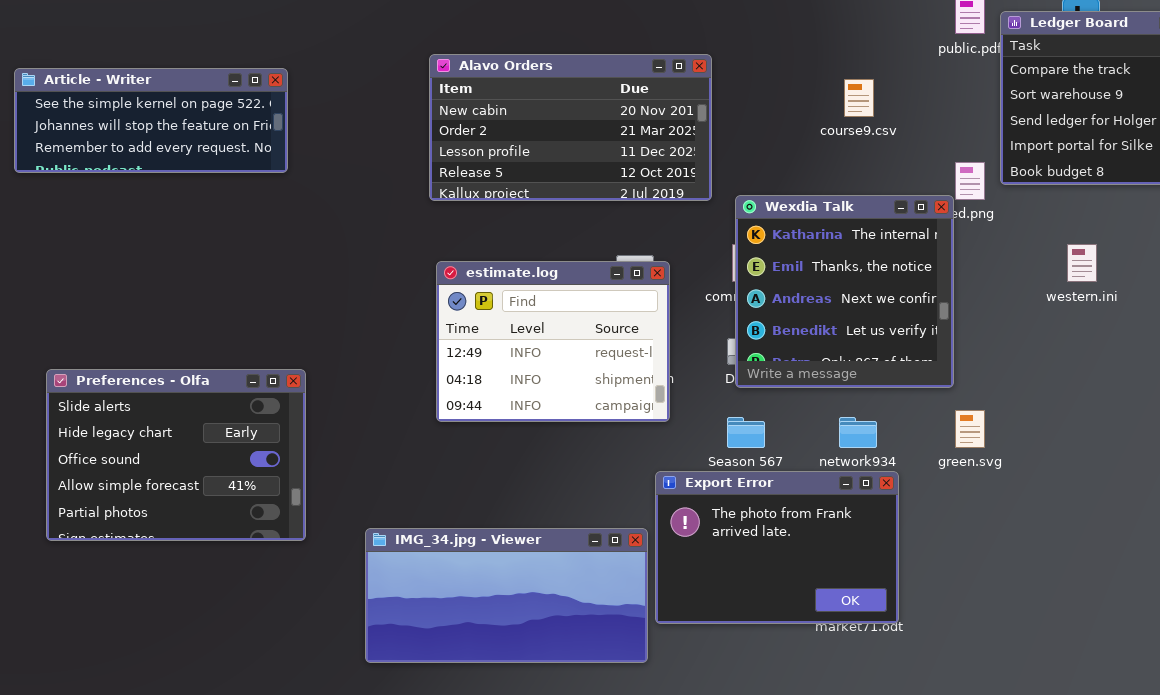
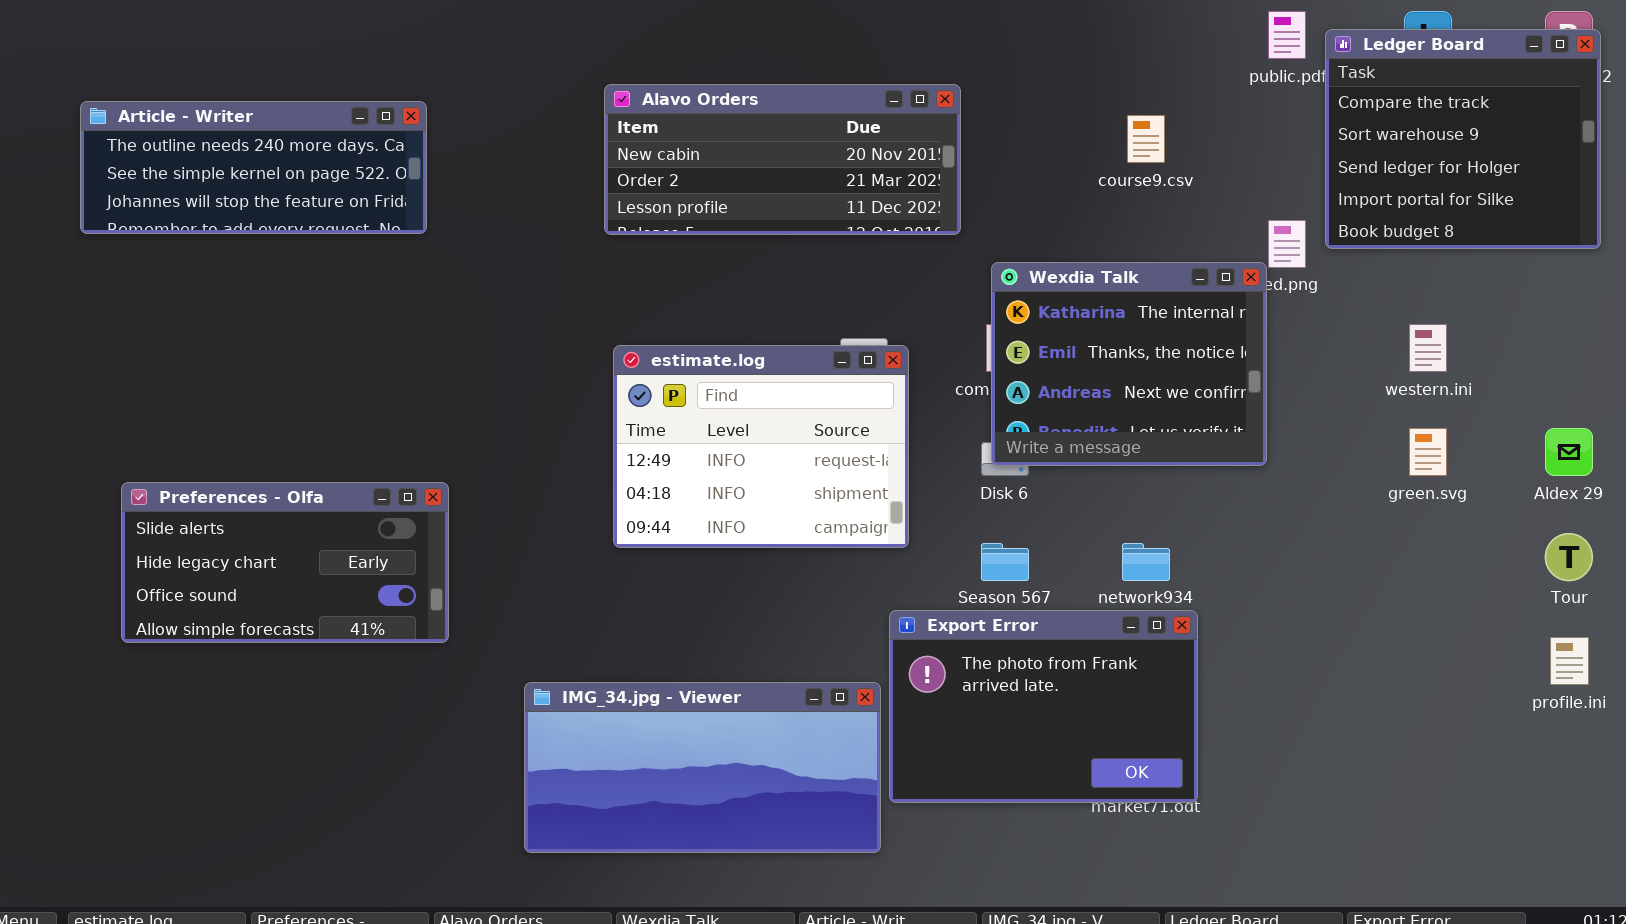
Alavo Orders: [429,54,712,201] -> [604,84,961,235], resized
Article - Writer: [14,68,288,173] -> [80,101,427,234], scrolled up 1 row
Wexdia Talk: [735,195,954,388] -> [991,262,1267,466], resized
Preferences - Olfa: [46,369,306,541] -> [121,482,449,643], resized
green.svg: [955,410,985,448] -> [1409,428,1447,476], moved

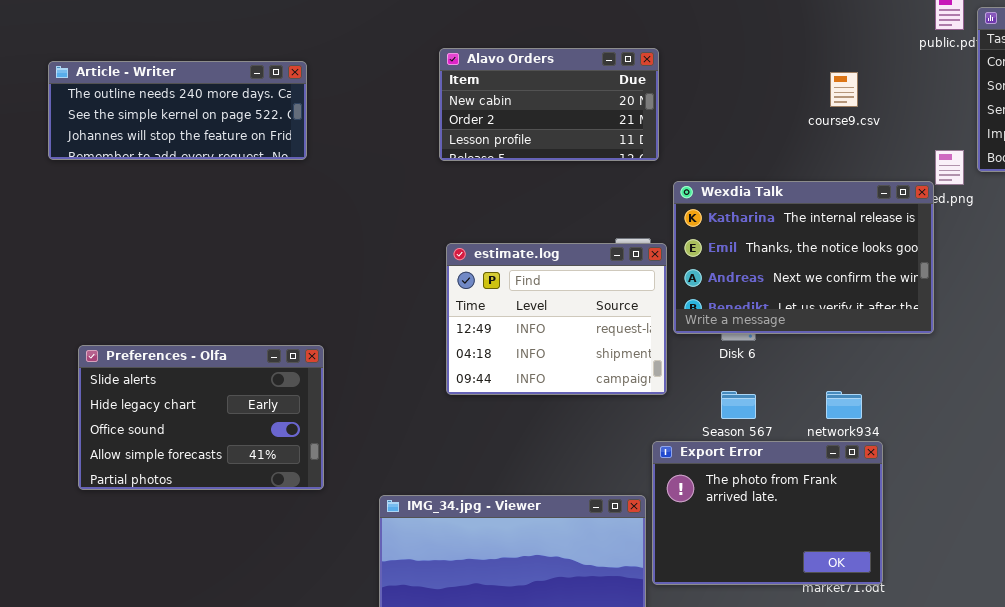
Alavo Orders: [604,84,961,235] -> [439,48,659,161], resized
Wexdia Talk: [991,262,1267,466] -> [673,181,934,334], resized
Preferences - Olfa: [121,482,449,643] -> [78,345,324,490], resized

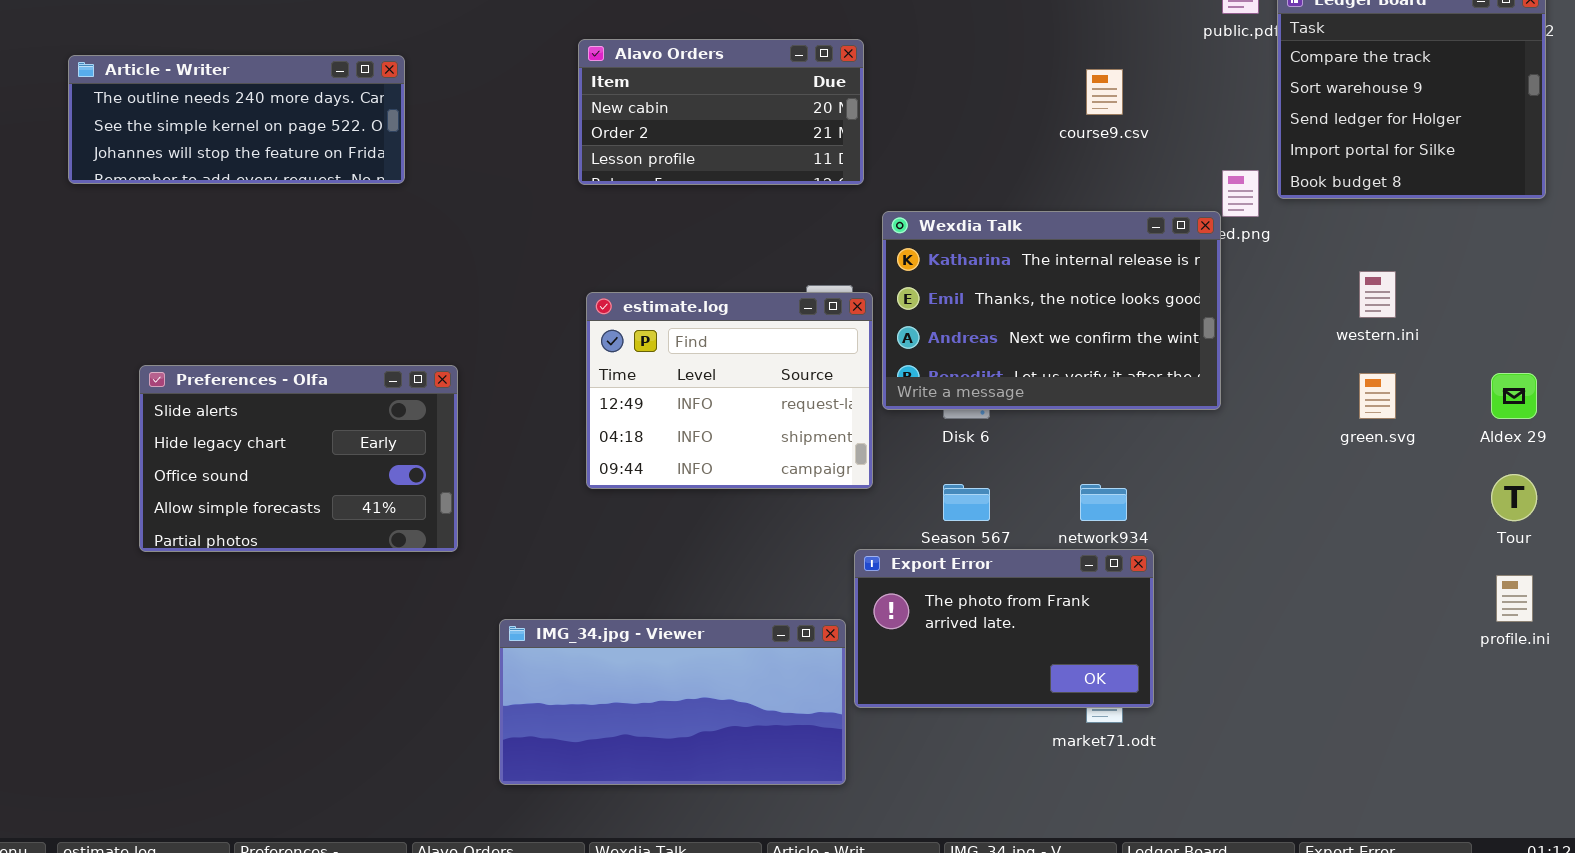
Preferences - Olfa: [78,345,324,490] -> [139,365,458,552], moved
Export Error: [652,441,883,585] -> [854,549,1154,708], resized

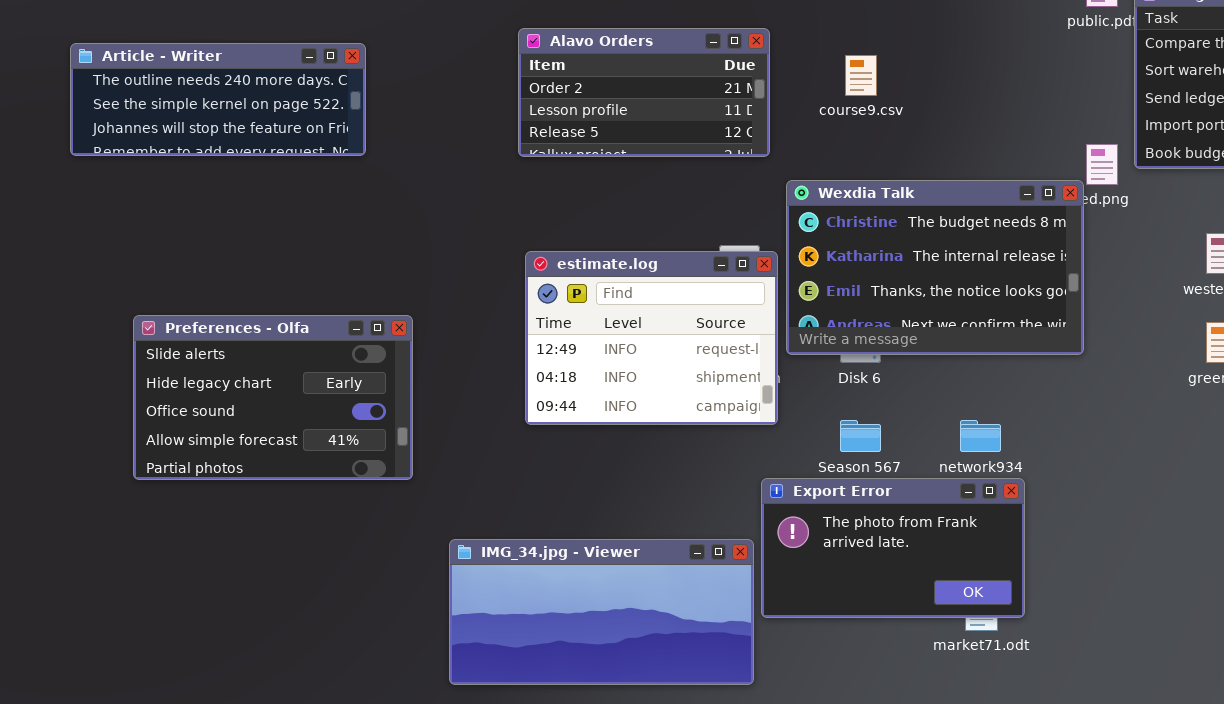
Alavo Orders: [578,39,864,185] -> [518,28,770,157], scrolled down 1 row
course9.csv: [1086,69,1123,115] -> [845,55,877,96], moved
Wexdia Talk: [882,211,1221,410] -> [786,180,1084,355], scrolled up 1 row

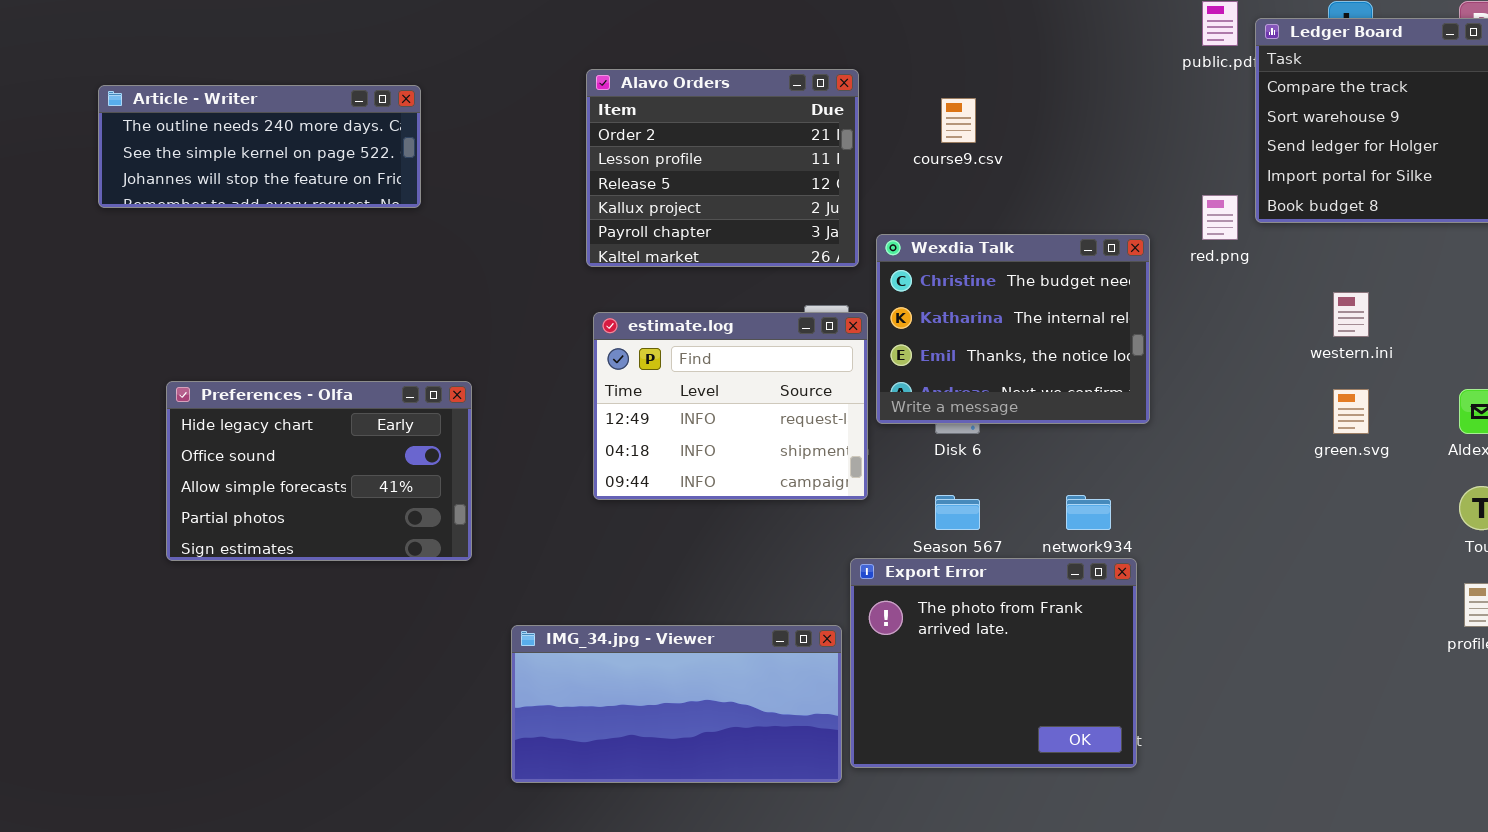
Alavo Orders: [518,28,770,157] -> [586,69,859,267], resized
Wexdia Talk: [786,180,1084,355] -> [876,234,1150,424], resized
Preferences - Olfa: [133,315,413,480] -> [166,381,472,561], scrolled down 1 row
Export Error: [761,478,1025,618] -> [850,558,1137,768], resized

